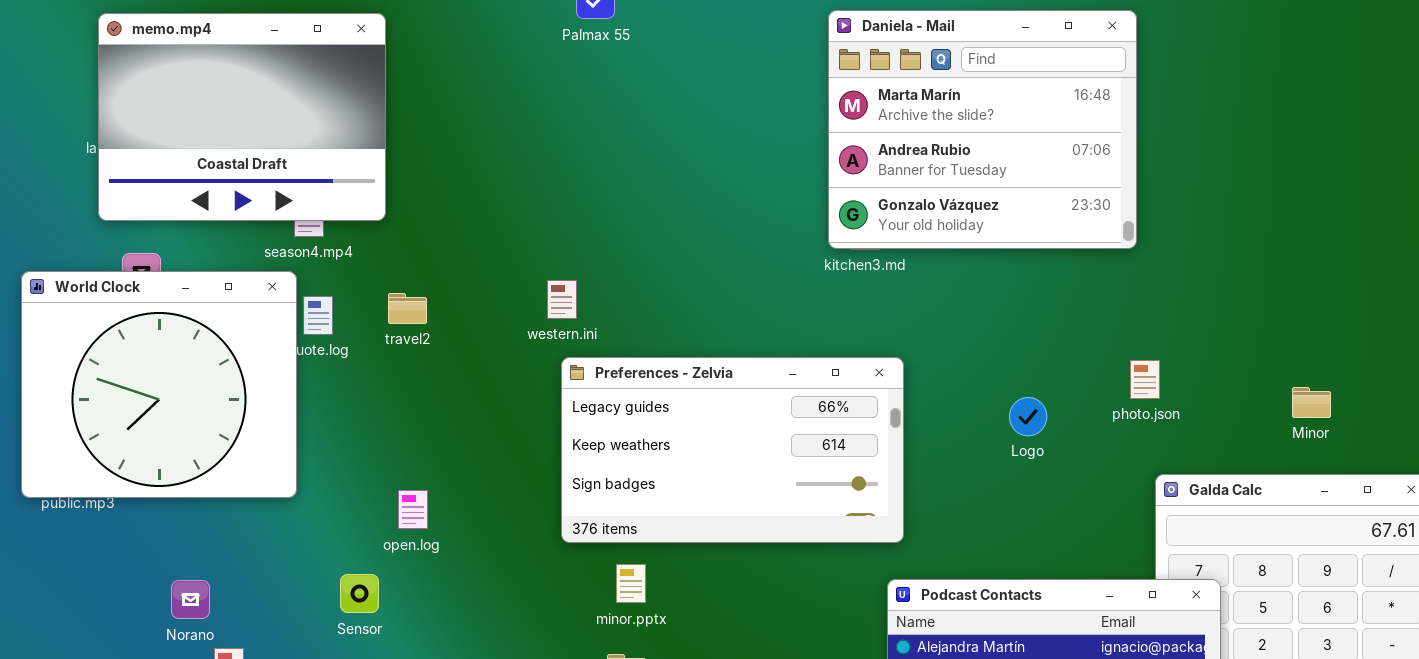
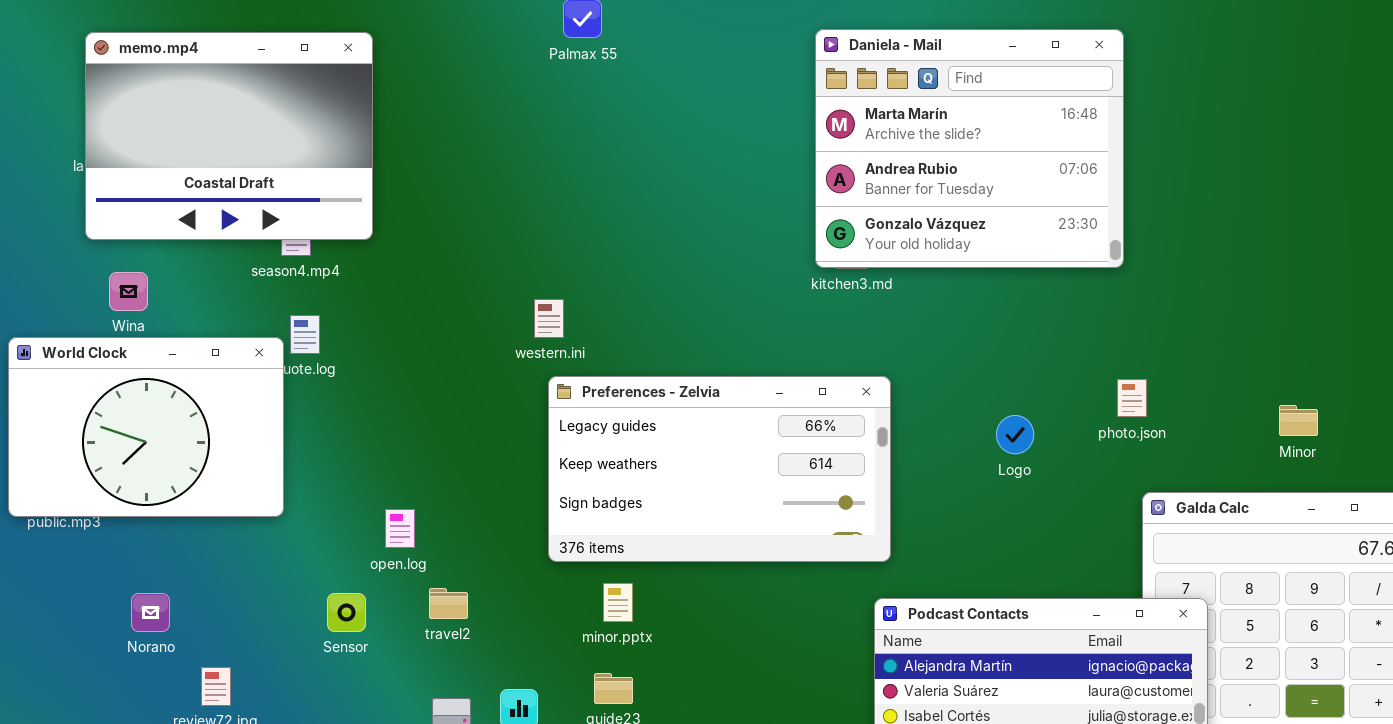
World Clock: [21,271,297,498] -> [8,337,284,517], resized
travel2: [388,293,427,324] -> [429,588,468,619], moved
Norano: [171,580,210,619] -> [131,593,170,632], moved

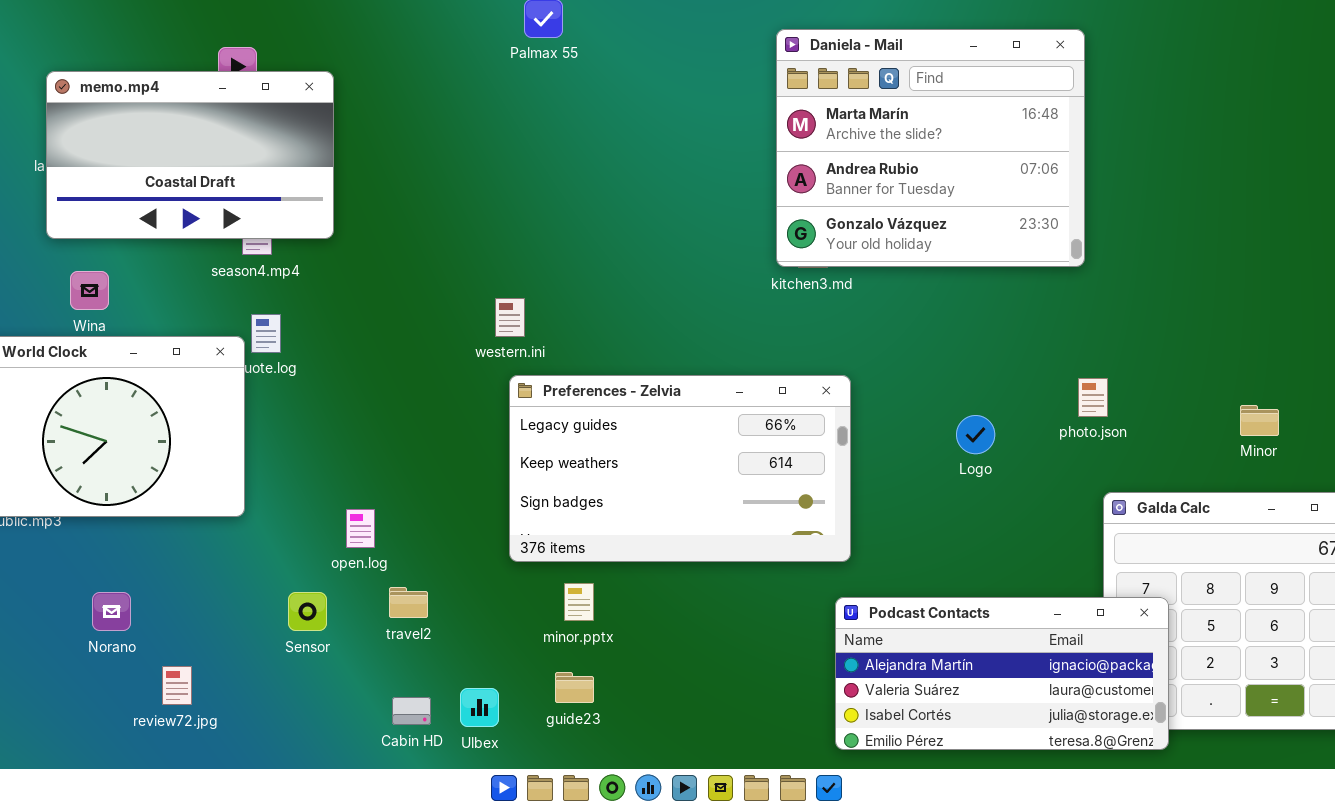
memo.mp4: [85,32,373,240] -> [46,71,334,239], resized

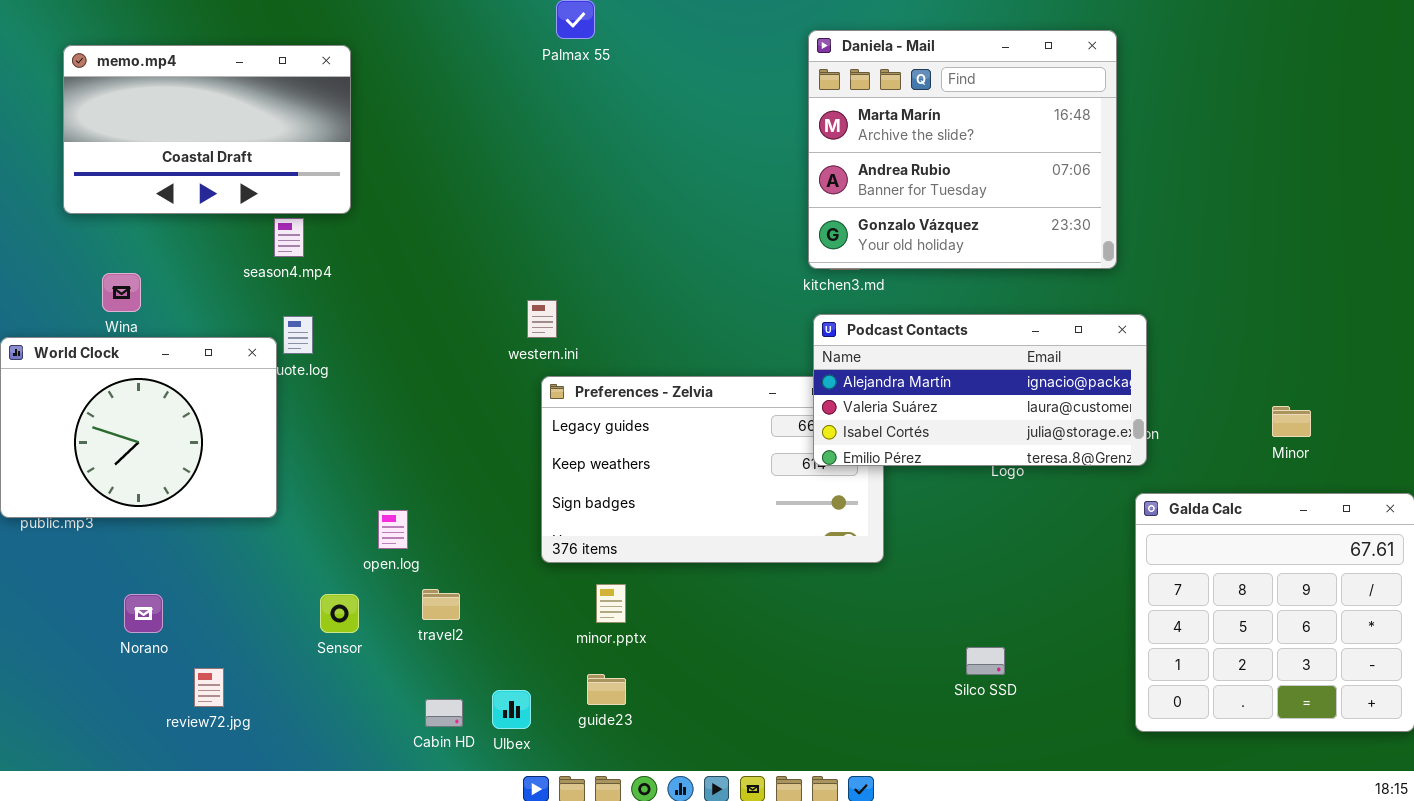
memo.mp4: [46,71,334,239] -> [63,45,351,214], moved
Podcast Contacts: [835,597,1169,750] -> [813,314,1147,466], moved

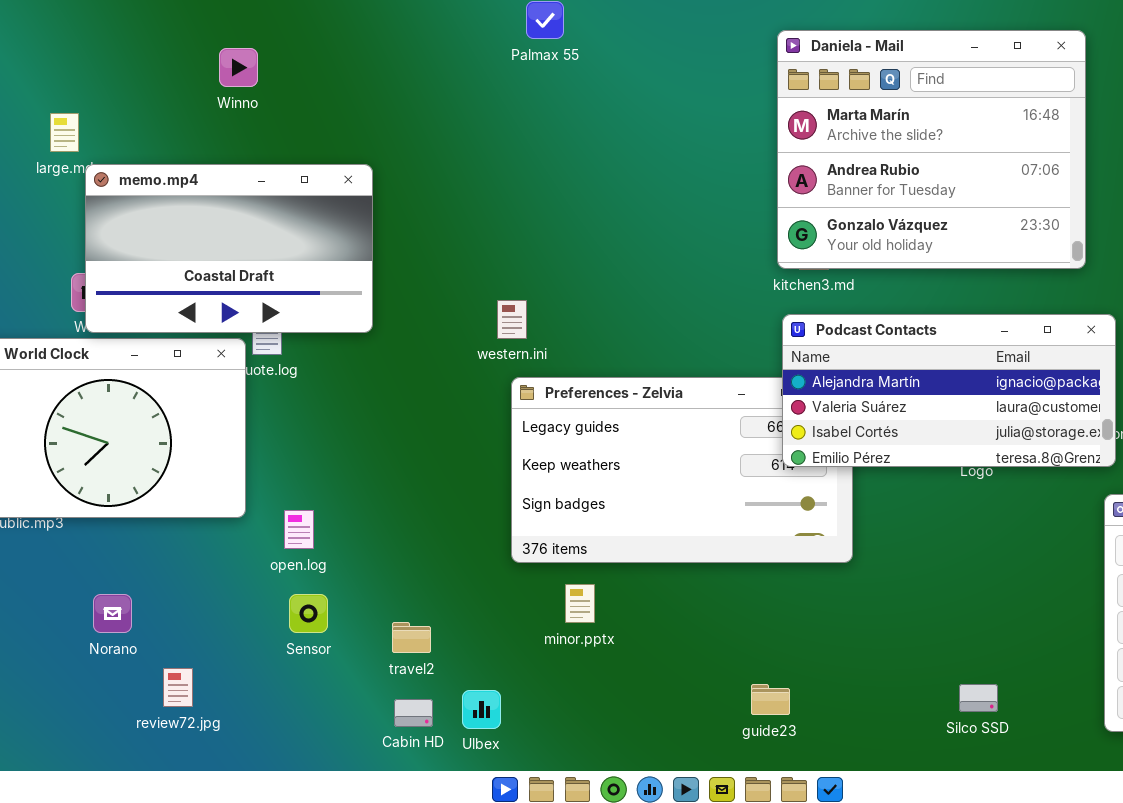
memo.mp4: [63,45,351,214] -> [85,164,373,333], moved
open.log: [378,510,408,549] -> [284,510,314,549], moved
travel2: [422,589,460,620] -> [392,622,431,653], moved
Silco SSD: [966,647,1005,675] -> [959,684,998,712], moved
guide23: [587,674,626,705] -> [751,684,790,715], moved

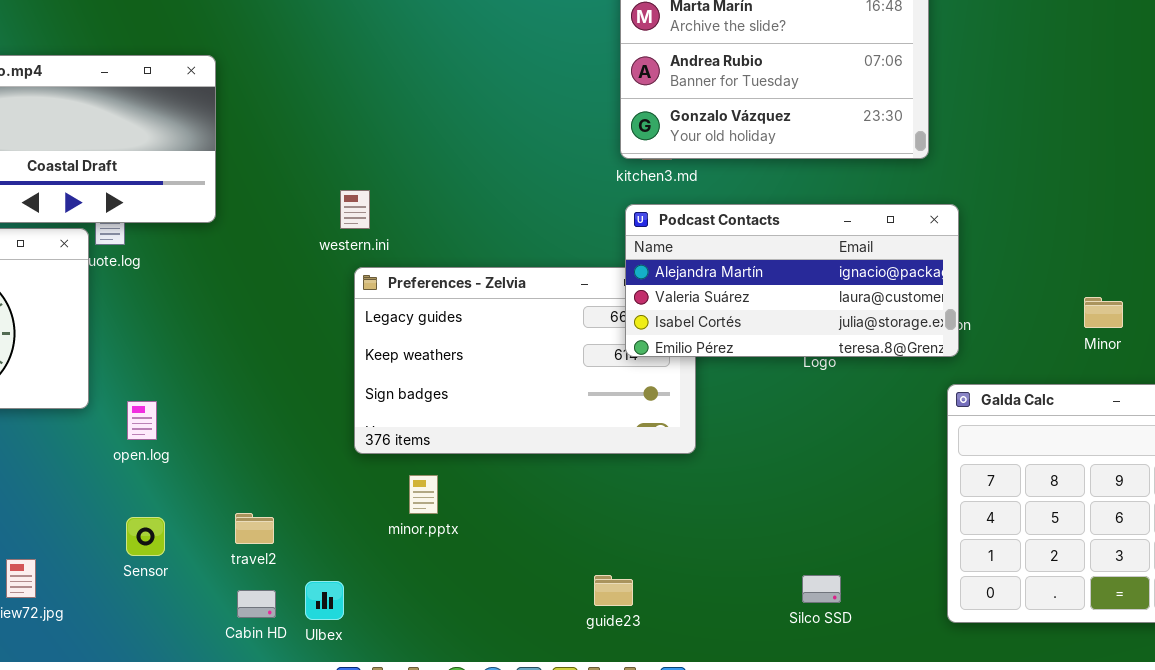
Sensor: [289,594,328,633] -> [126,517,165,556], moved

